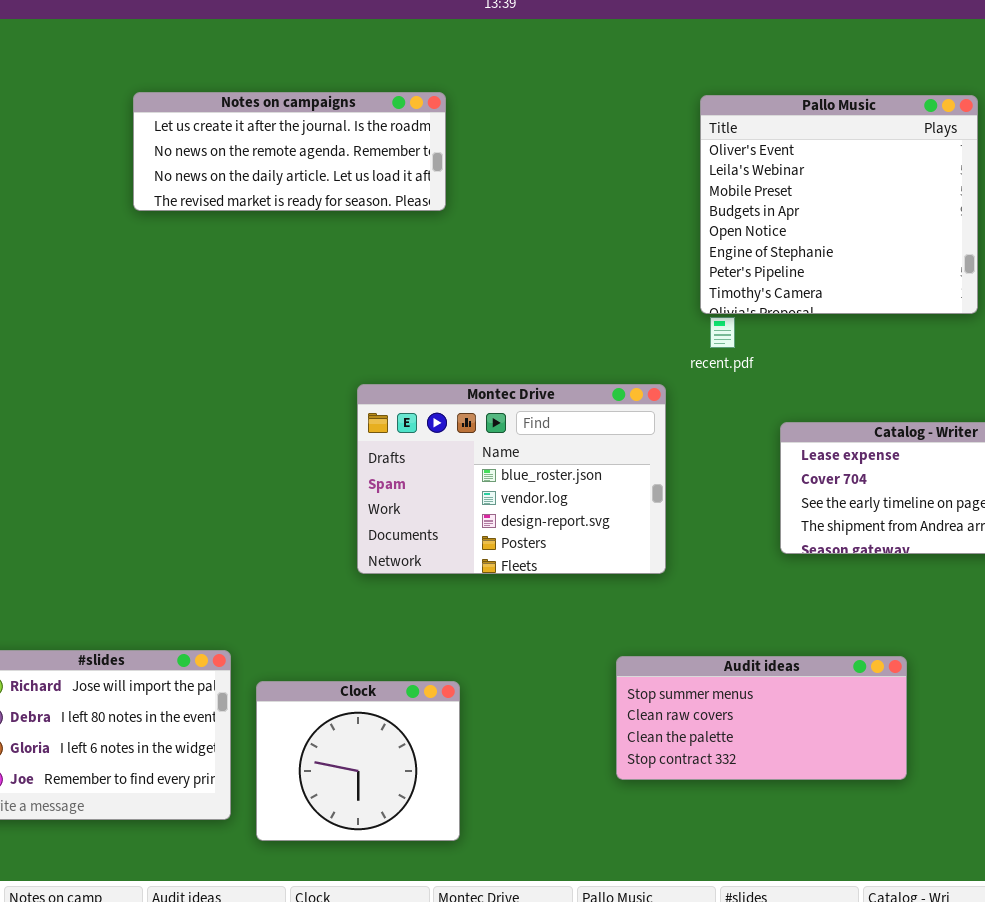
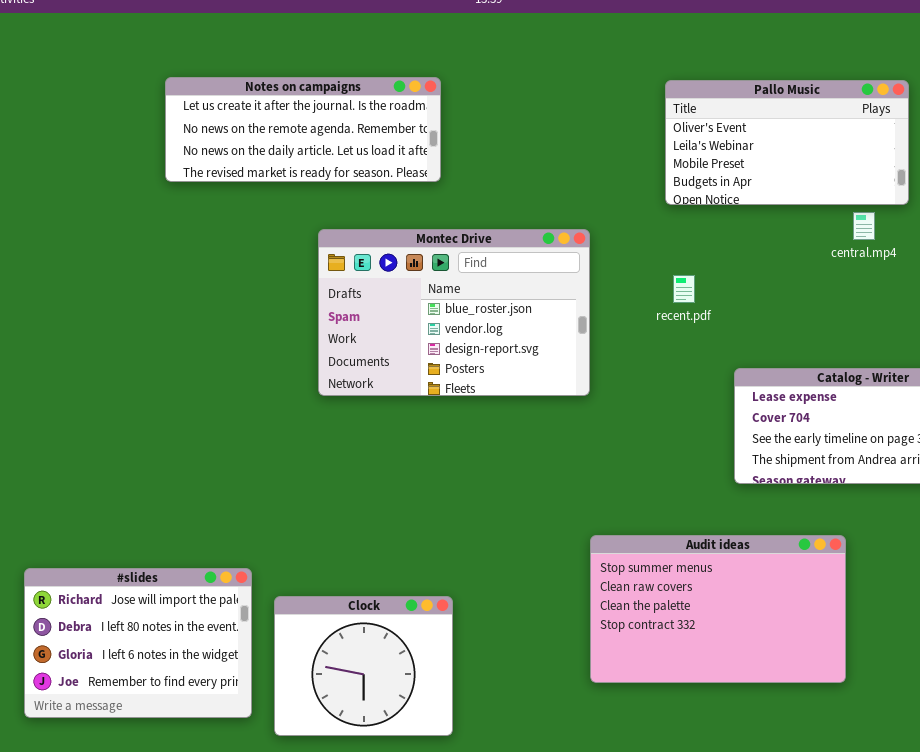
Pallo Music: [700,95,978,314] -> [665,80,909,205], resized
Montec Drive: [357,384,666,574] -> [318,229,590,396], moved
Audit ideas: [616,656,907,780] -> [590,535,846,683], resized

